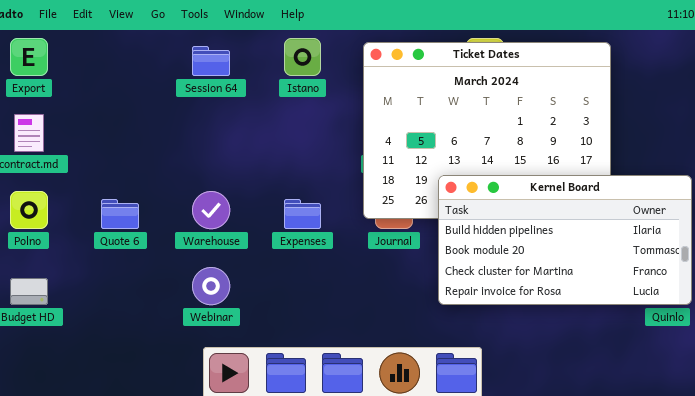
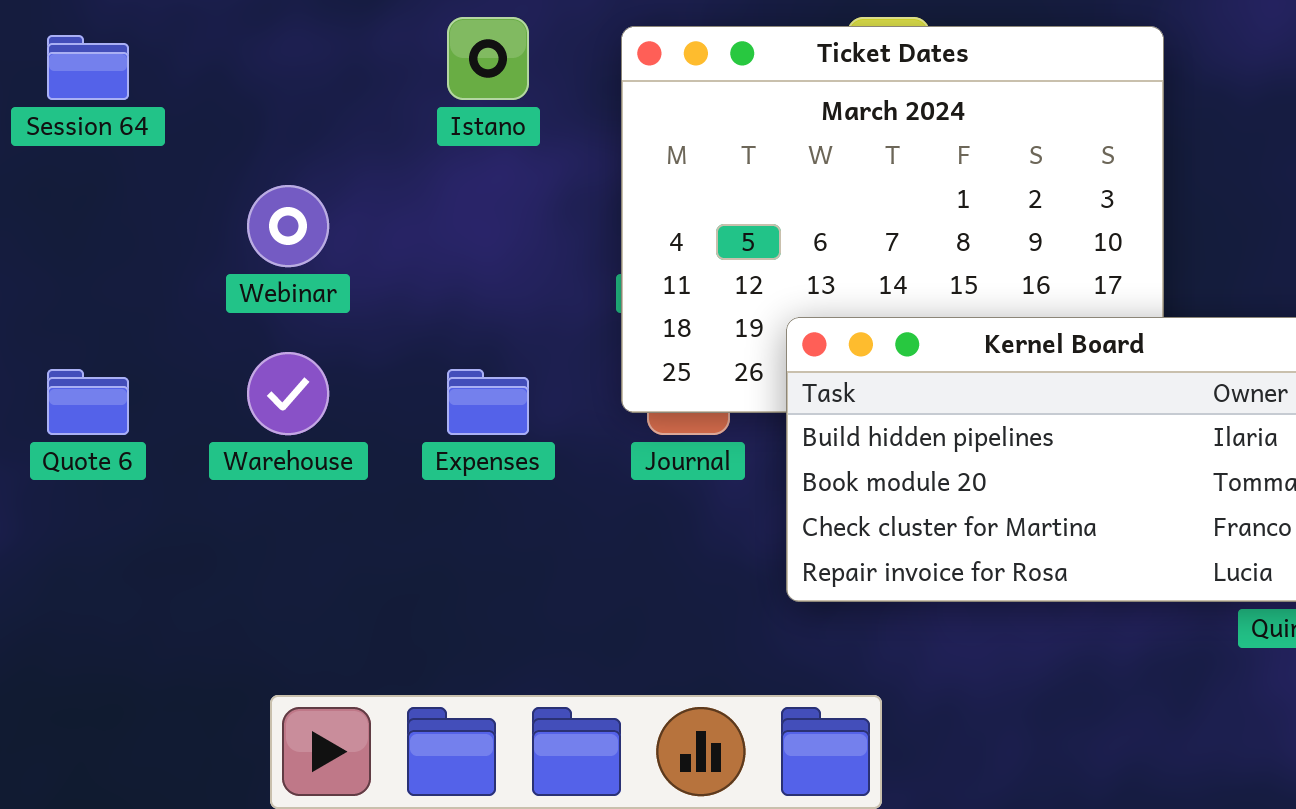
Session 64: [192,46,230,76] -> [47,35,129,100], moved
Webinar: [192,267,230,305] -> [247,185,329,267], moved

